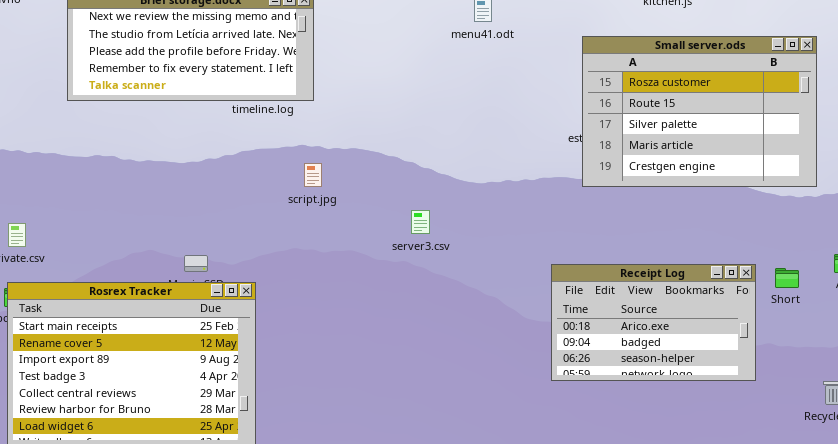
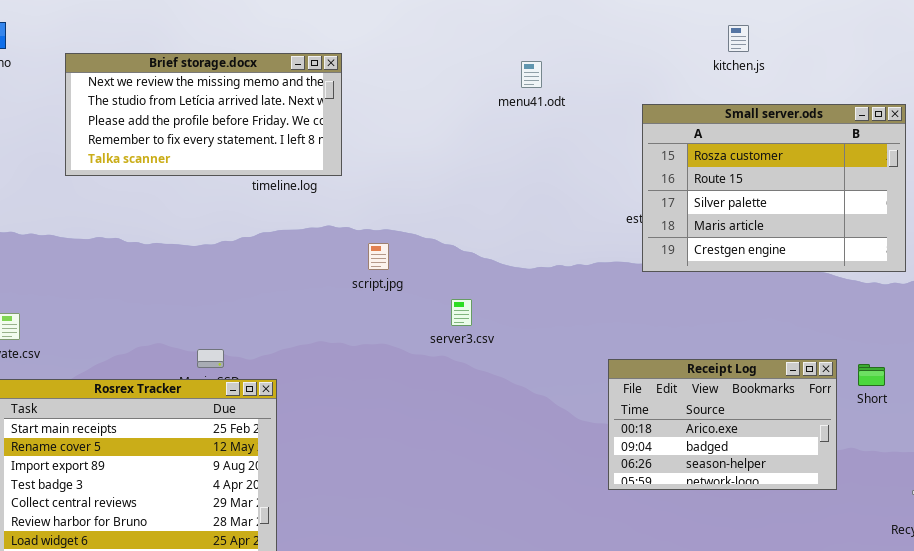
script.jpg: [304,163,322,187] -> [368,243,389,270], moved

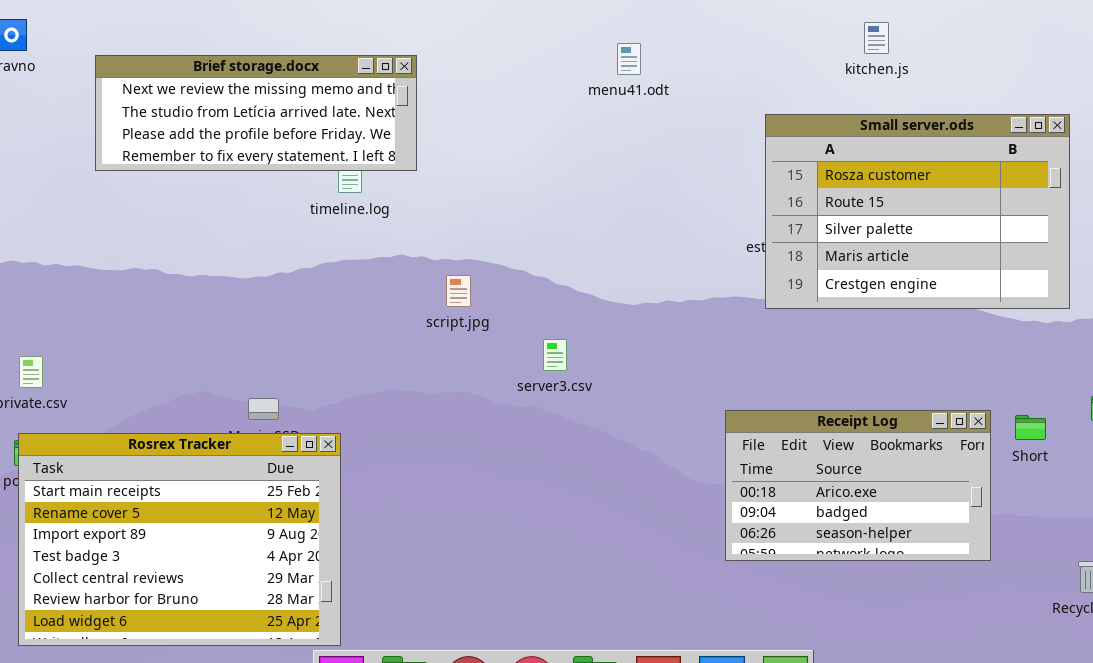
Brief storage.docx: [65,53,342,176] -> [95,55,417,171], resized
menu41.odt: [521,61,542,88] -> [617,43,641,75], moved

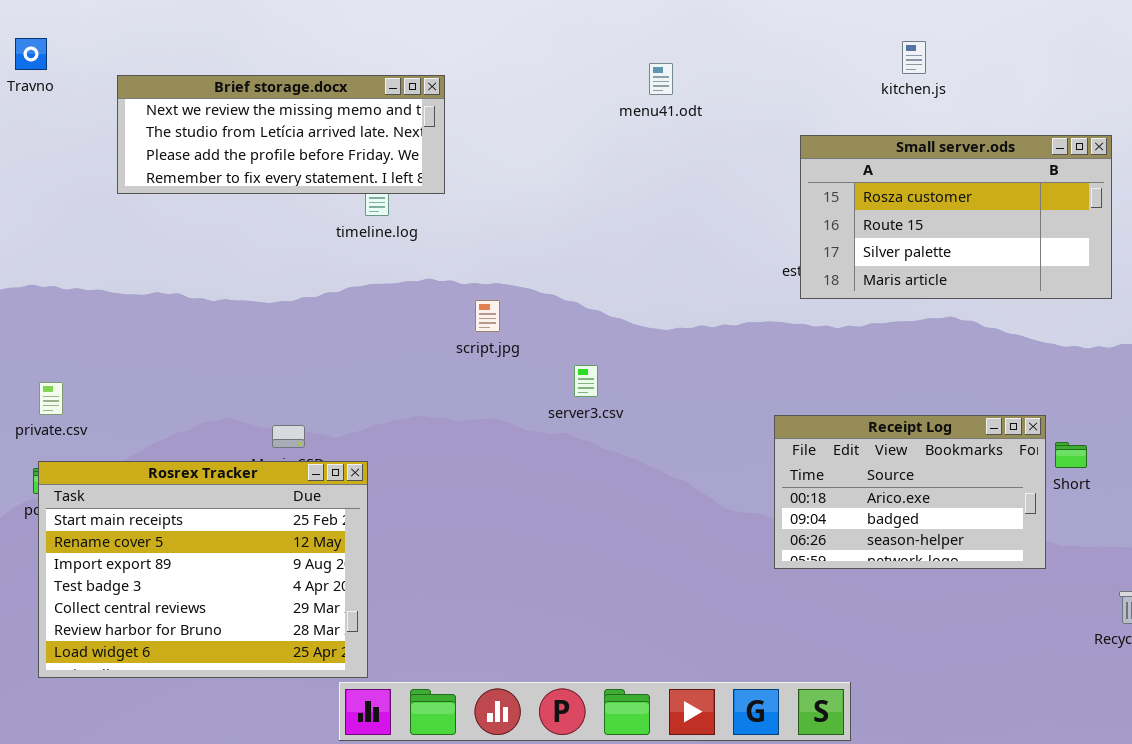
Small server.ods: [765,114,1070,309] -> [800,135,1112,299], resized
Receipt Log: [725,410,991,561] -> [774,415,1046,569], moved

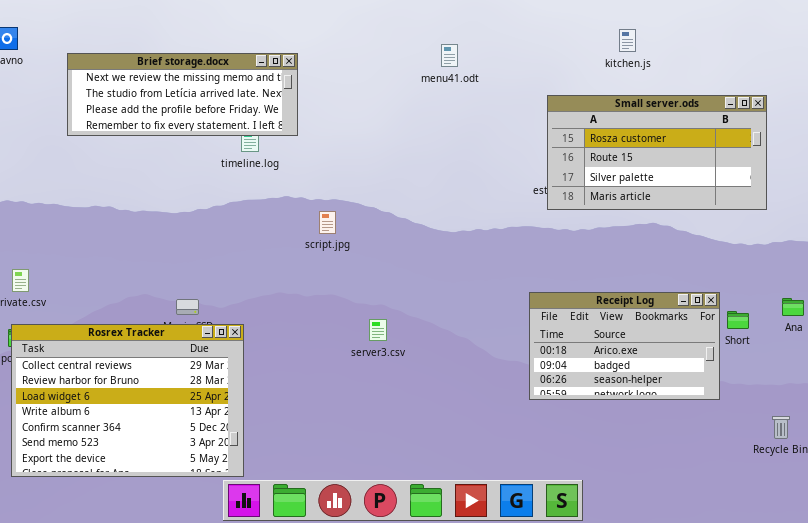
server3.csv: [574,365,598,397] -> [369,319,387,341], moved
Rosrex Tracker: [38,461,368,678] -> [11,324,244,477], scrolled down 4 rows

